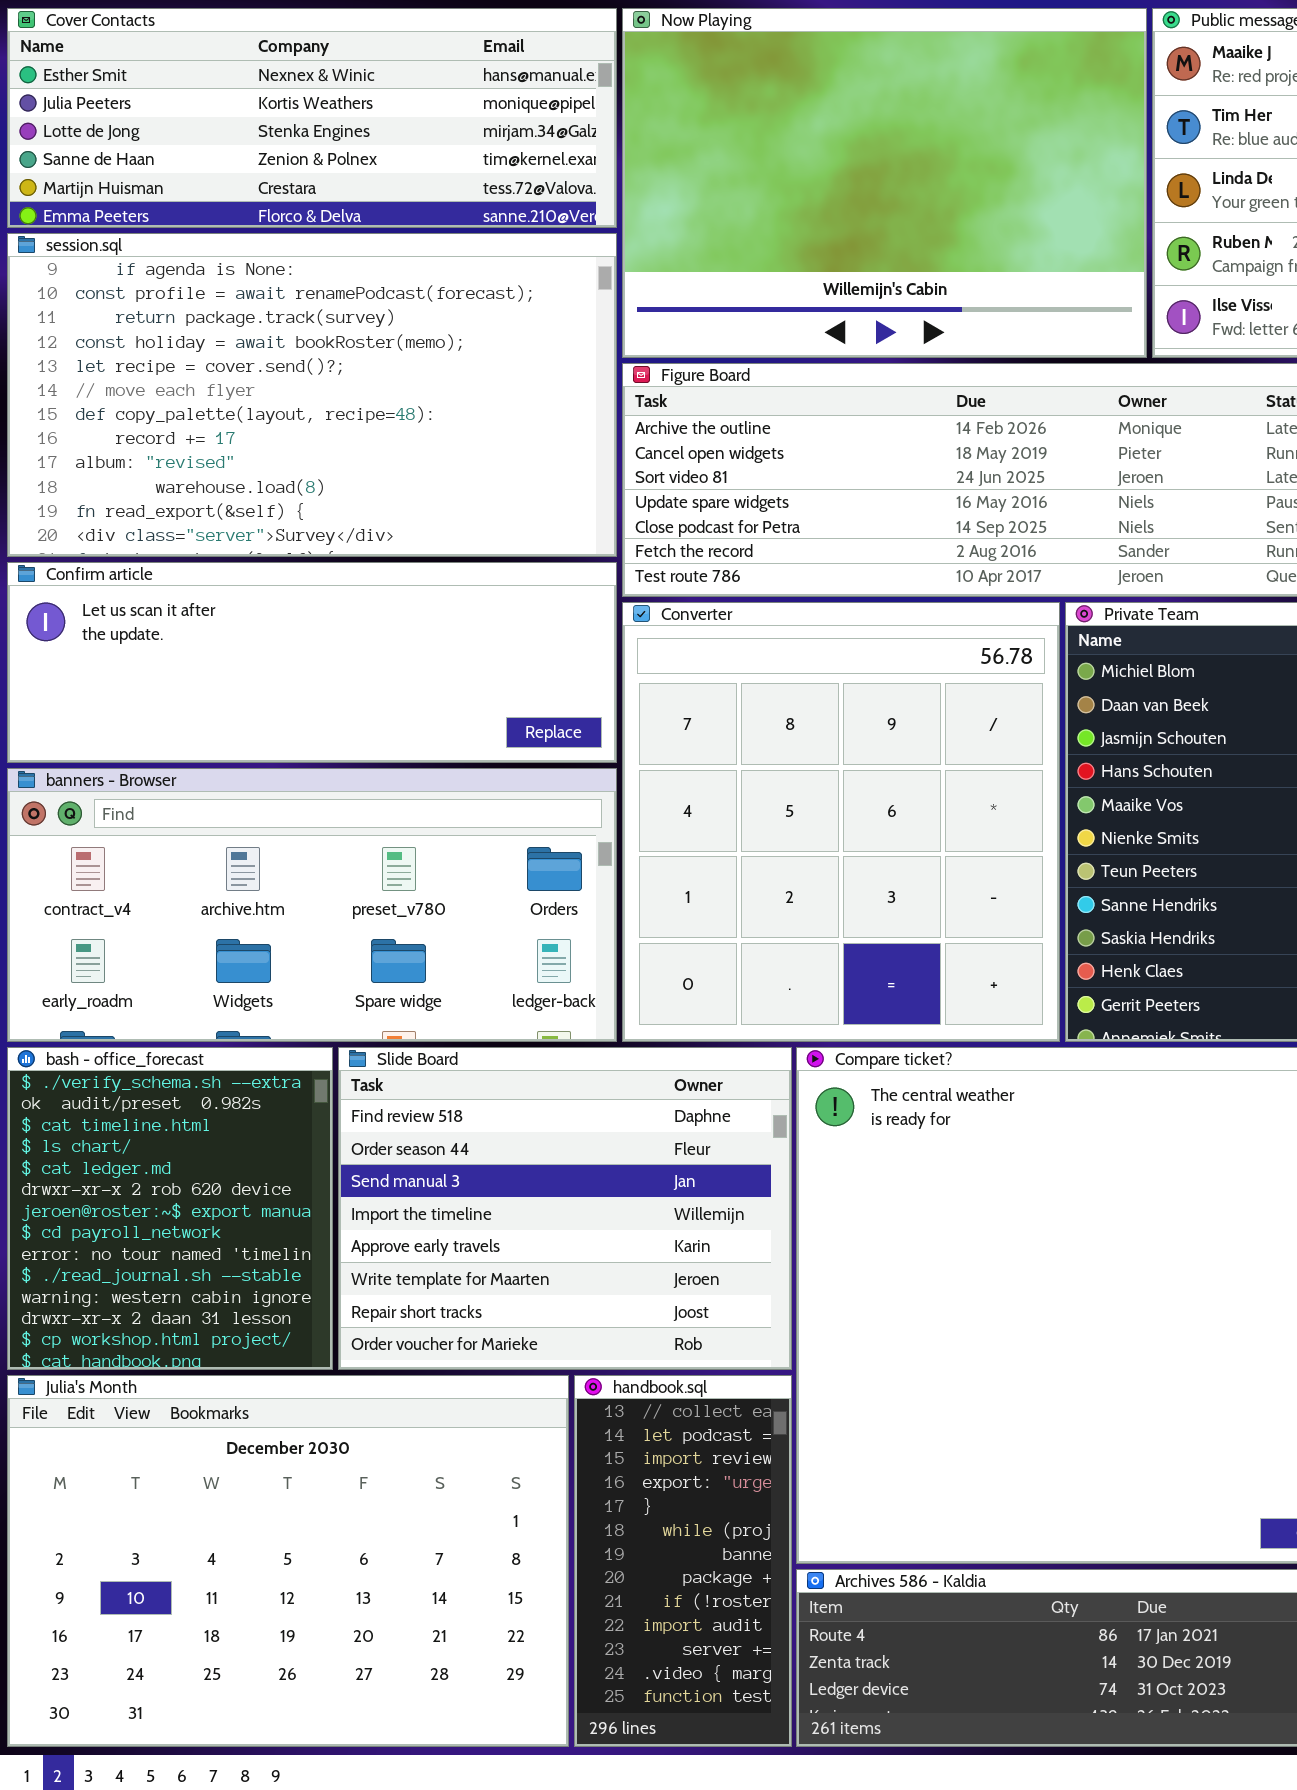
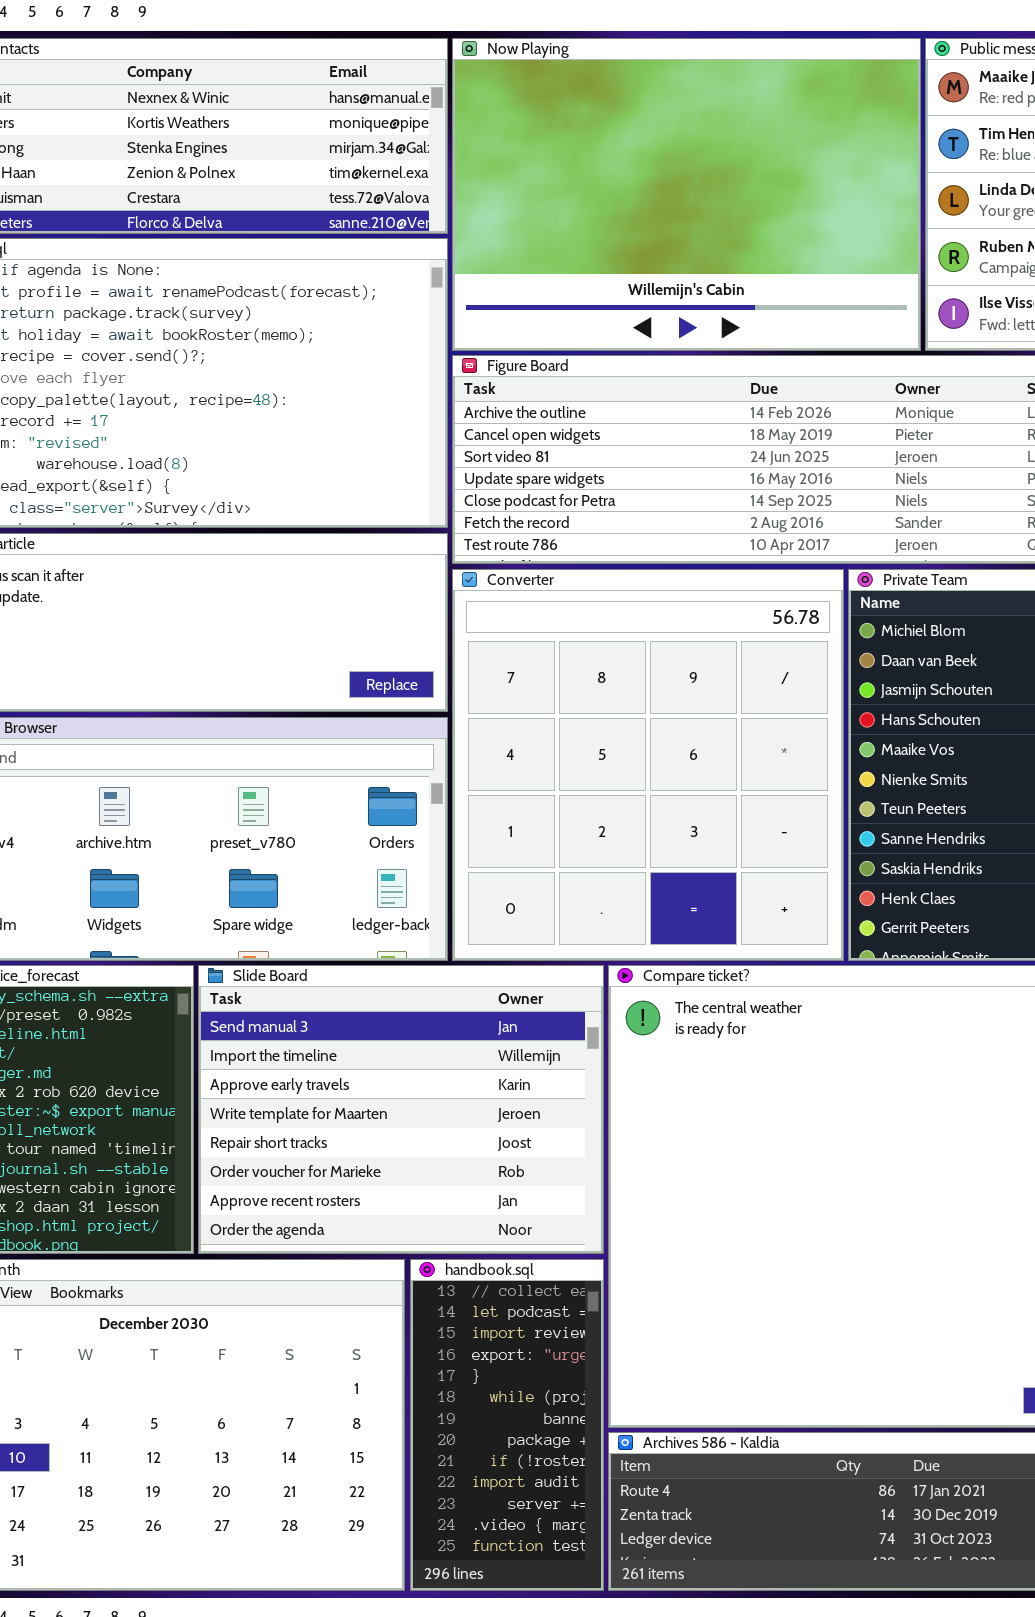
Slide Board: [338,1047,792,1370] -> [198,965,604,1254], scrolled down 2 rows

